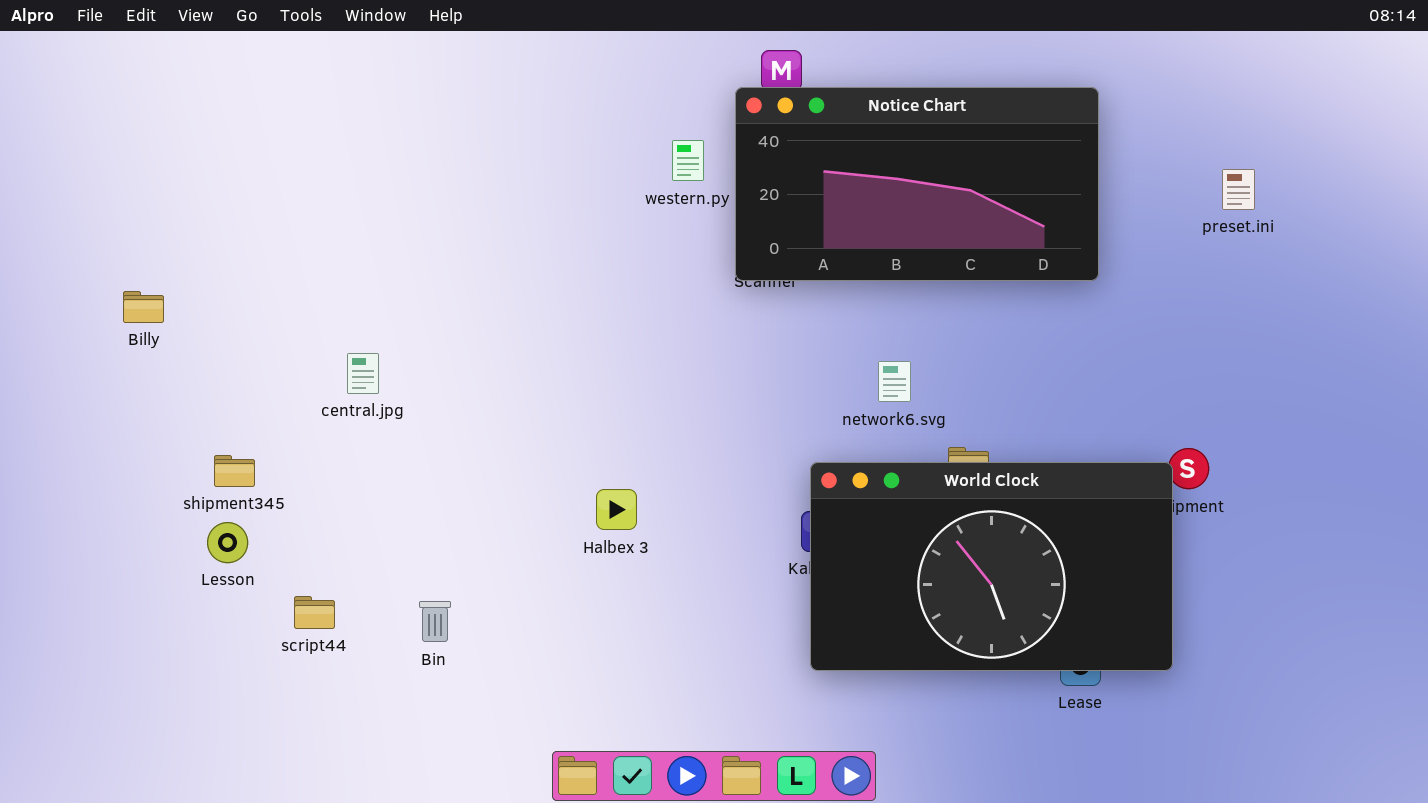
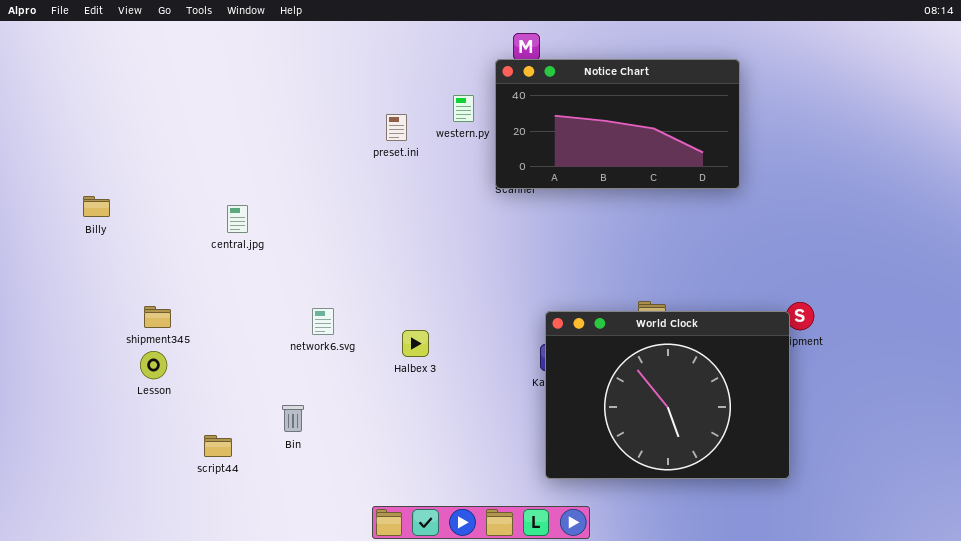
preset.ini: [1222,169,1255,210] -> [386,114,407,141], moved
central.jpg: [347,353,379,394] -> [227,205,248,233], moved
network6.svg: [878,361,911,402] -> [312,308,334,335], moved
World Clock: [810,462,1173,671] -> [545,311,790,479], resized
script44: [294,596,335,629] -> [204,435,232,457], moved

